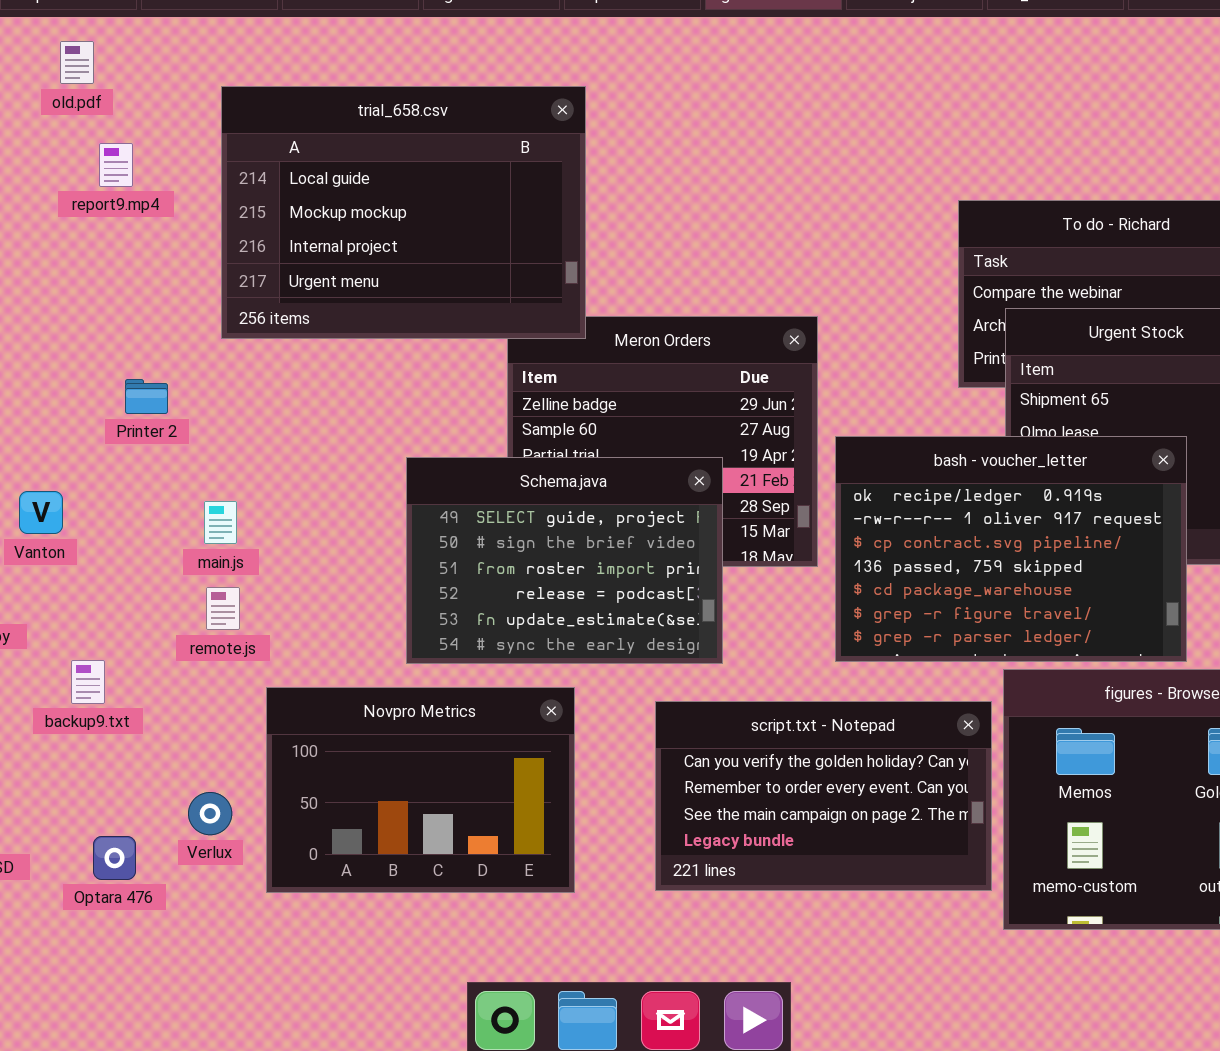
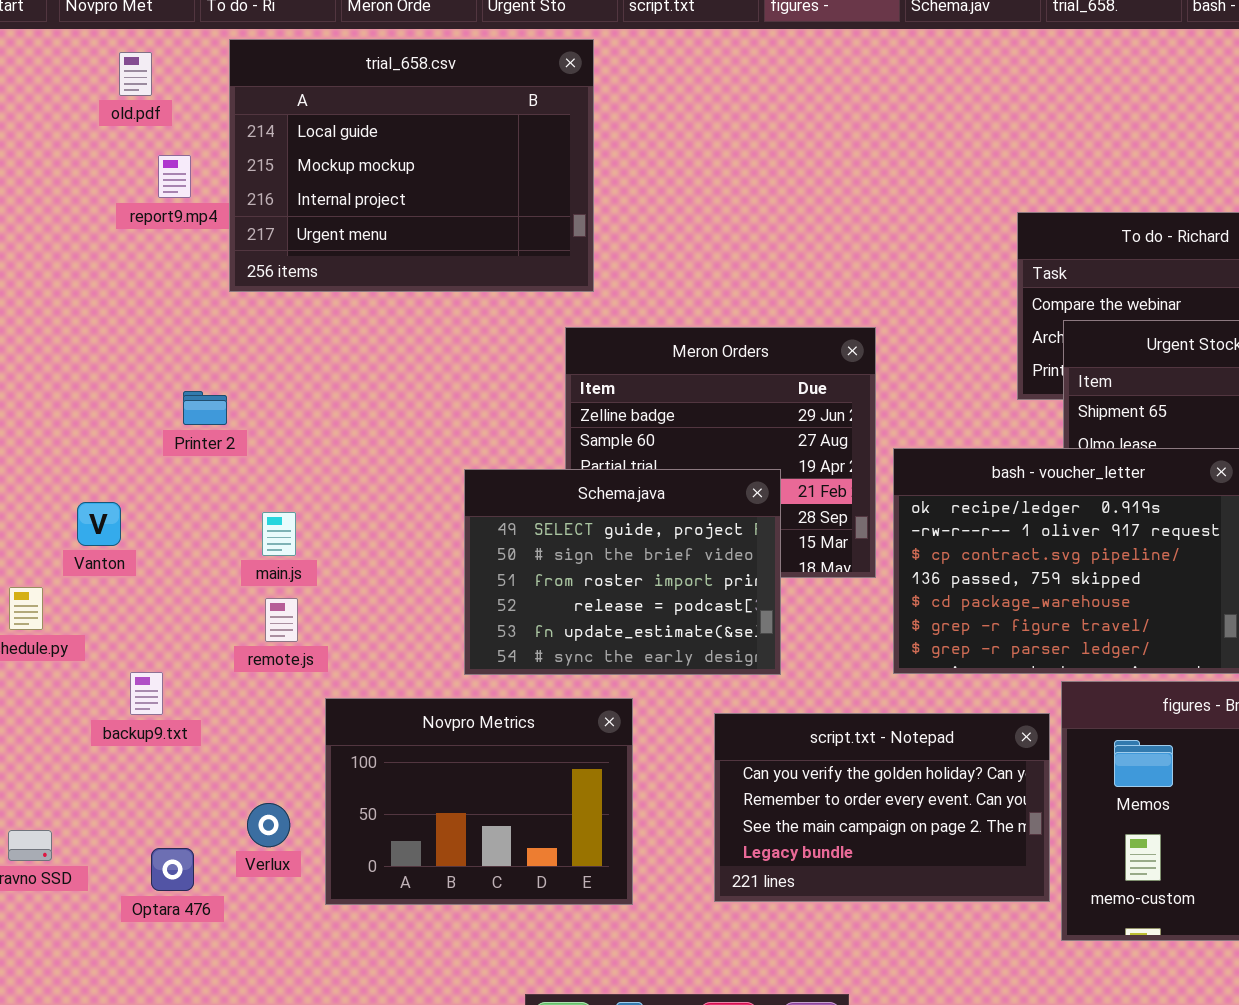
trial_658.csv: [221,86,586,339] -> [229,39,594,292], moved

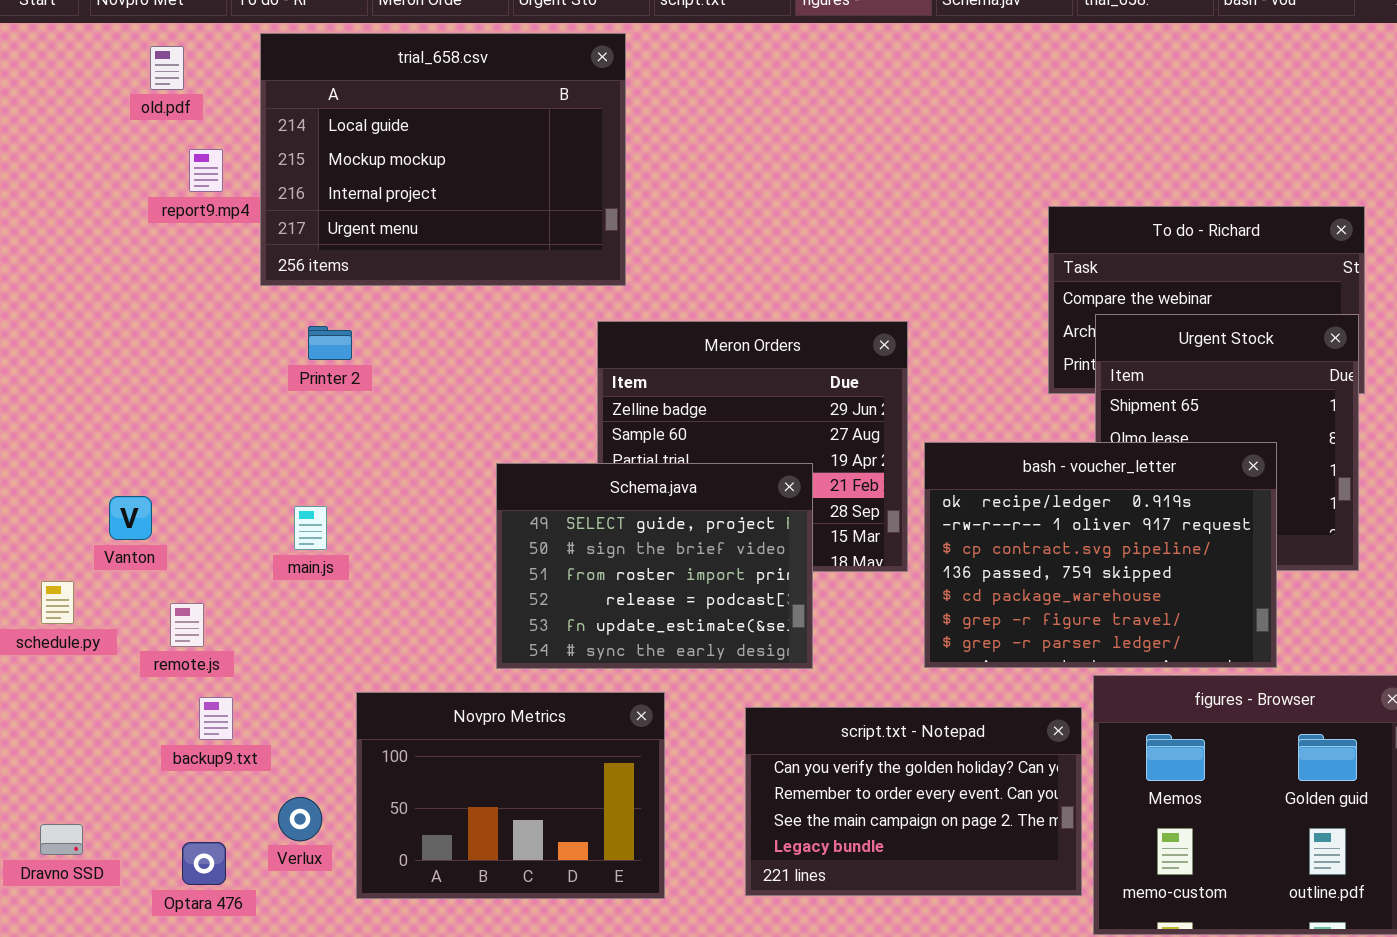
Printer 2: [183,391,227,425] -> [308,326,352,360], moved
remote.js: [265,598,298,642] -> [170,603,204,647], moved
backup9.txt: [130,672,163,715] -> [199,697,233,740], moved

